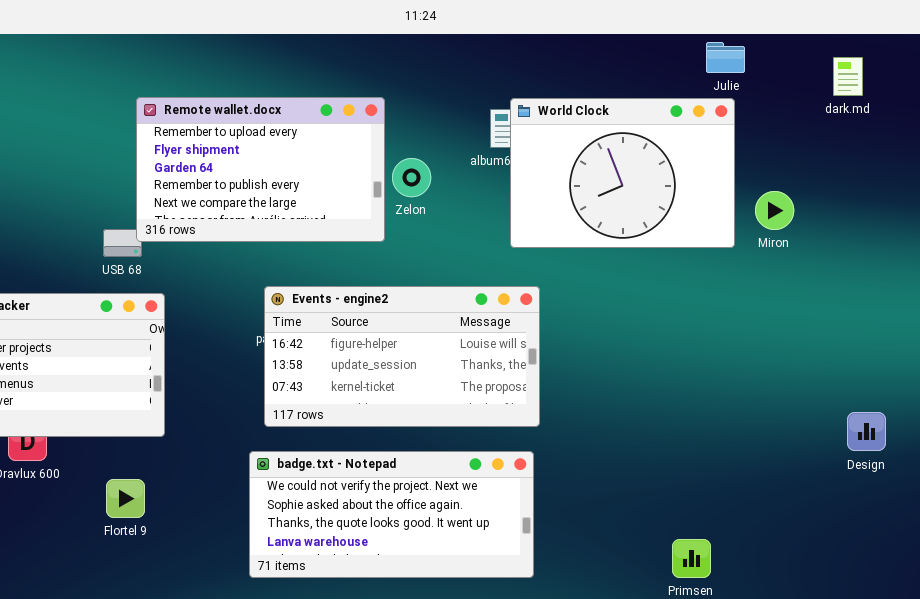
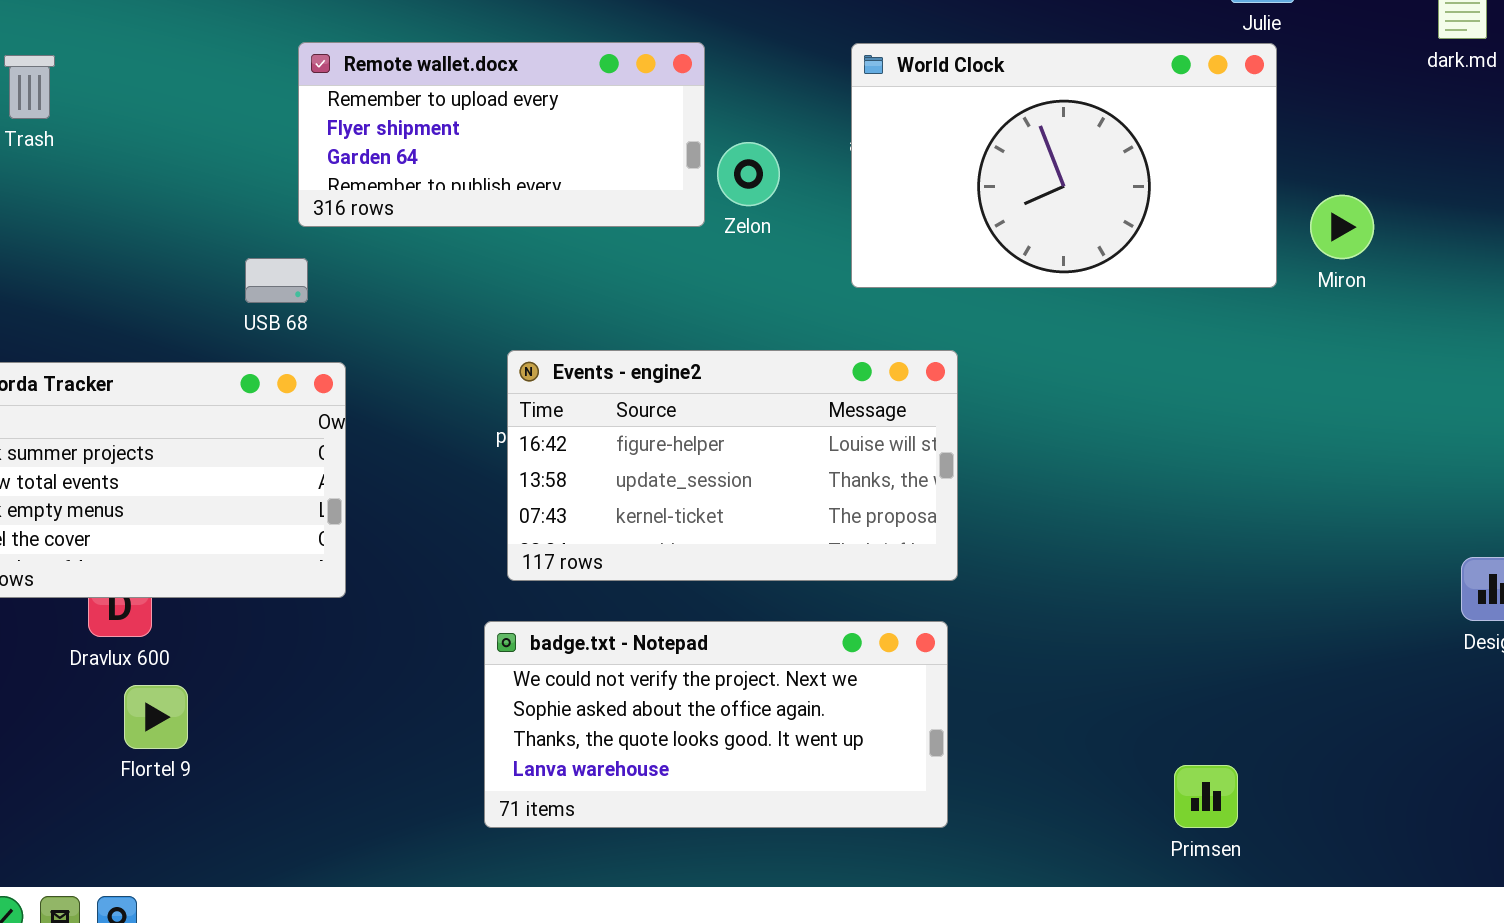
Remote wallet.docx: [136,97,385,242] -> [298,42,705,227], resized
World Clock: [510,98,735,248] -> [851,43,1277,288], resized
Flortel 9: [106,479,145,518] -> [124,685,188,749], moved

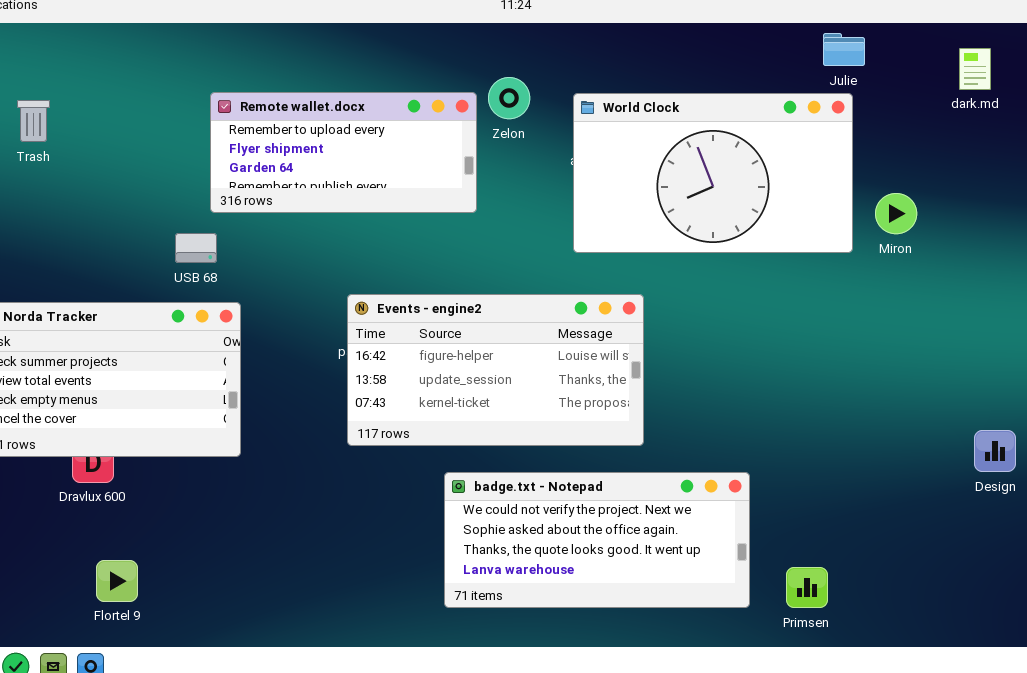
Zelon: [717,142,780,206] -> [488,77,530,119], moved
badge.txt - Notepad: [484,621,948,828] -> [444,472,750,608], moved
Flortel 9: [124,685,188,749] -> [96,560,138,602], moved

